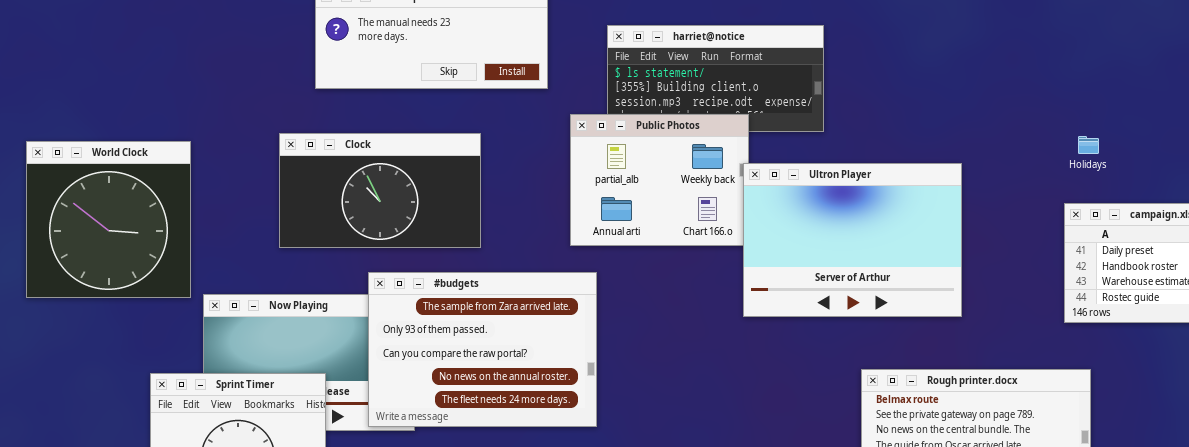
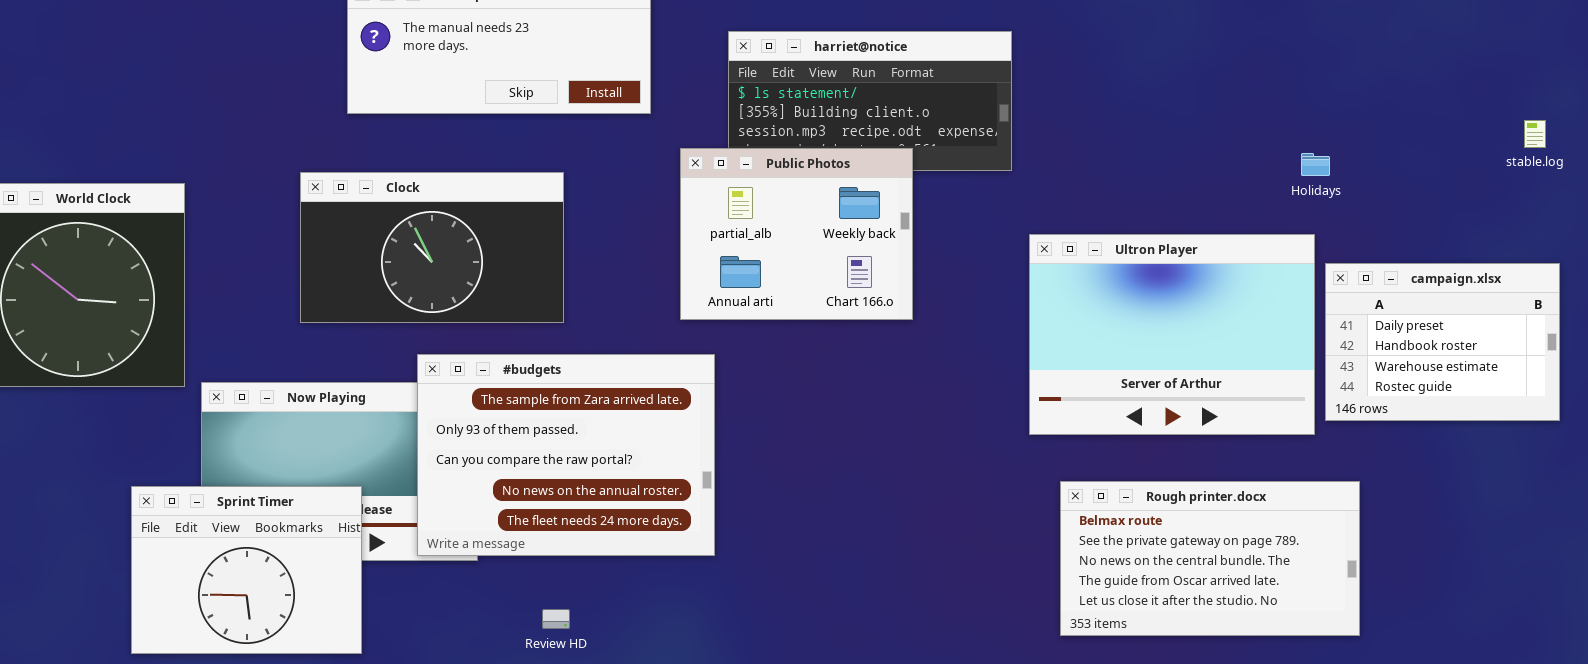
Holidays: [1078,136,1099,154] -> [1301,153,1330,176], moved
Ultron Player: [743,163,962,317] -> [1029,234,1315,435], moved

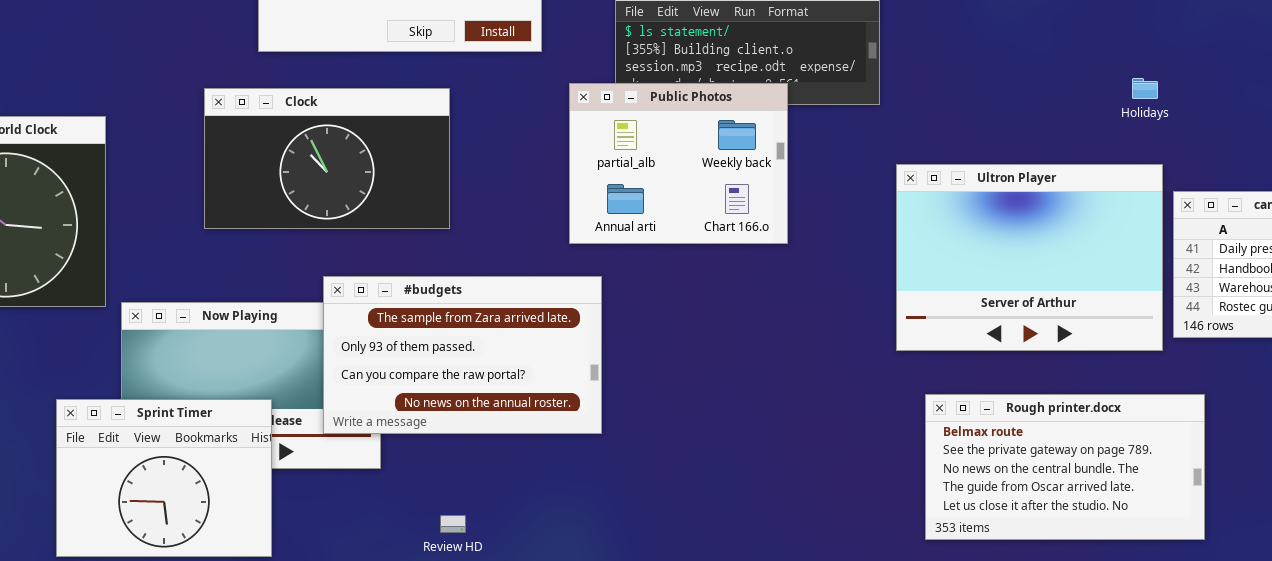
Holidays: [1301,153,1330,176] -> [1132,78,1158,99], moved
Clock: [300,172,564,323] -> [204,88,450,229], moved
#budgets: [417,354,715,556] -> [323,276,602,434], resized

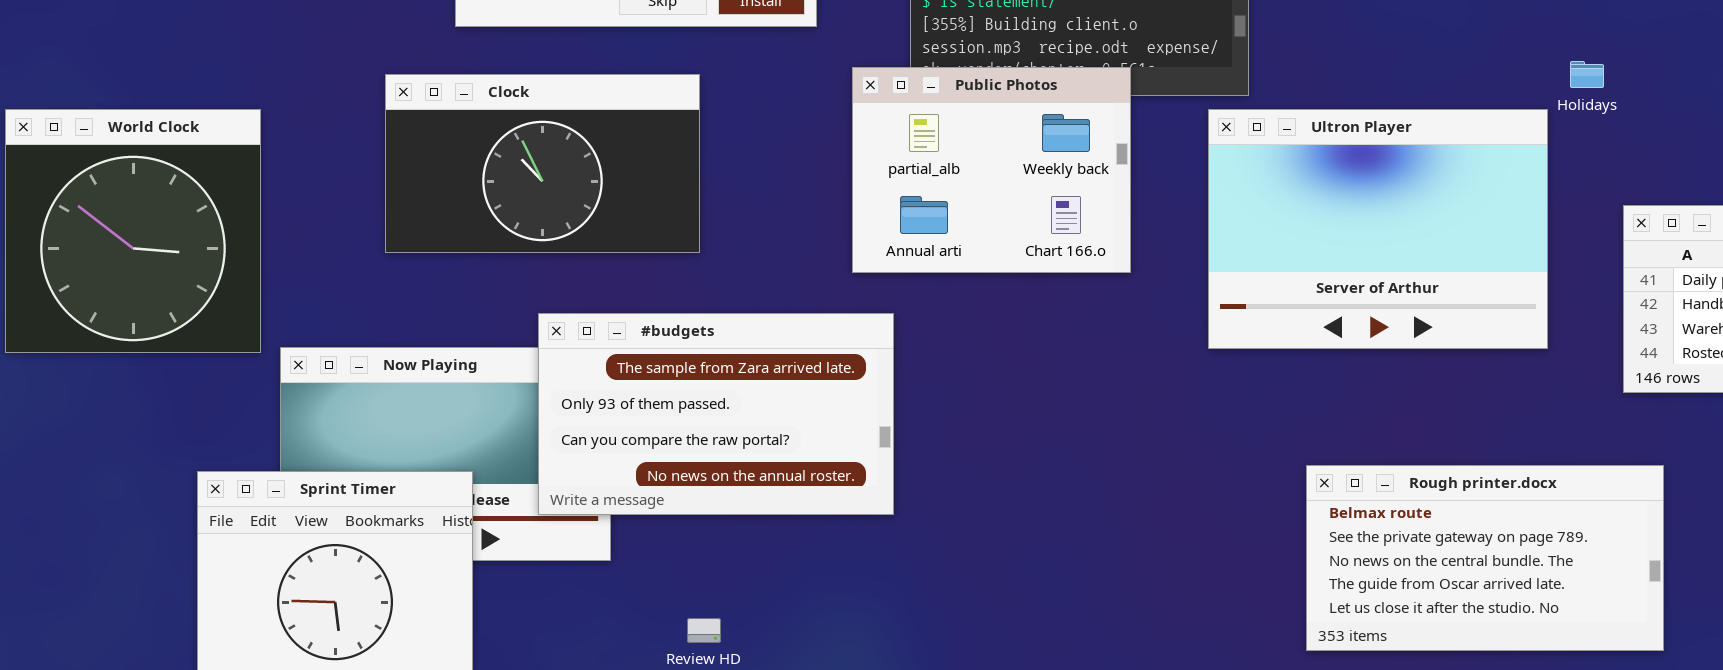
Ultron Player: [896,164,1163,351] -> [1208,109,1548,349], moved

